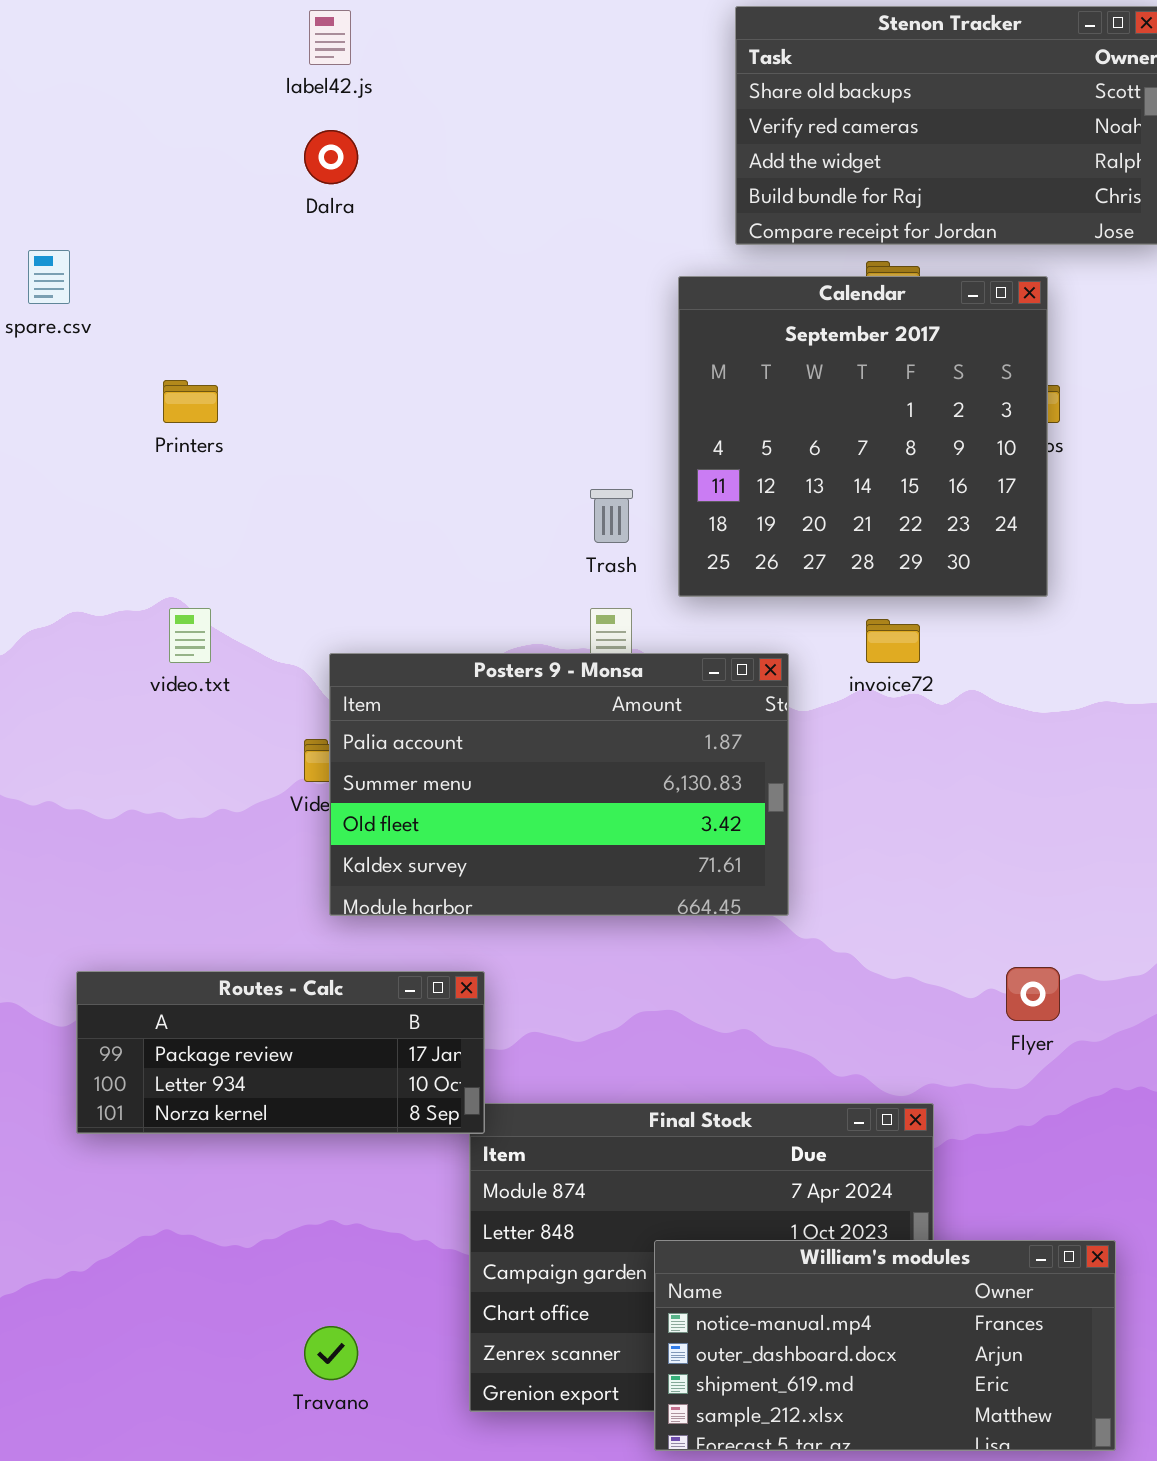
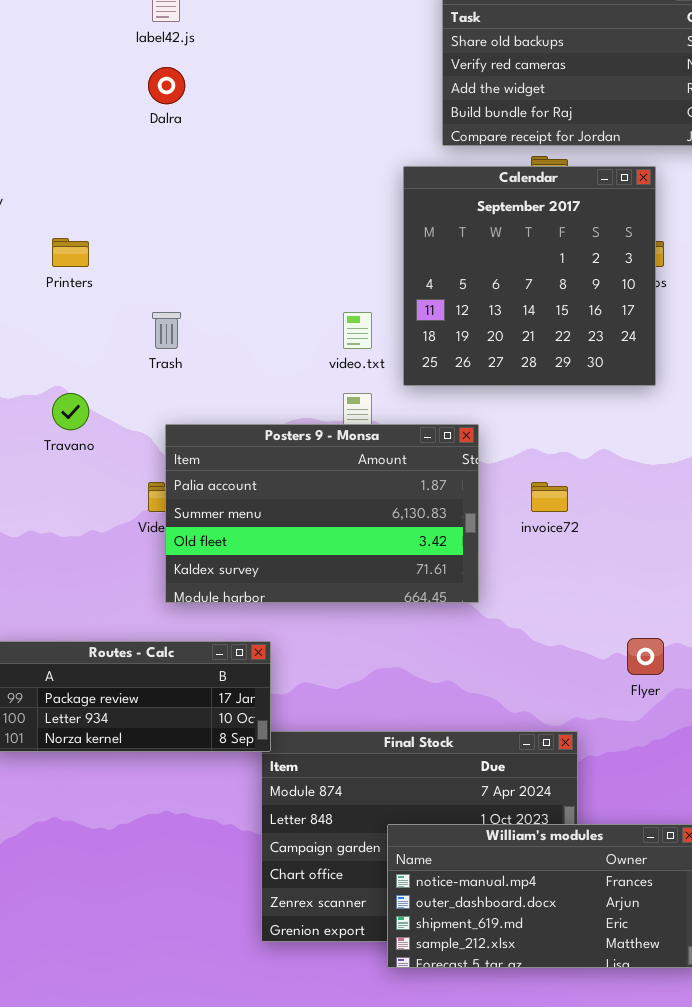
Trash: [590,489,633,543] -> [152,312,181,349], moved
video.txt: [169,608,211,663] -> [343,312,372,349], moved
invoice72: [866,619,920,663] -> [531,482,568,512], moved
Travano: [304,1326,358,1380] -> [52,393,89,430], moved

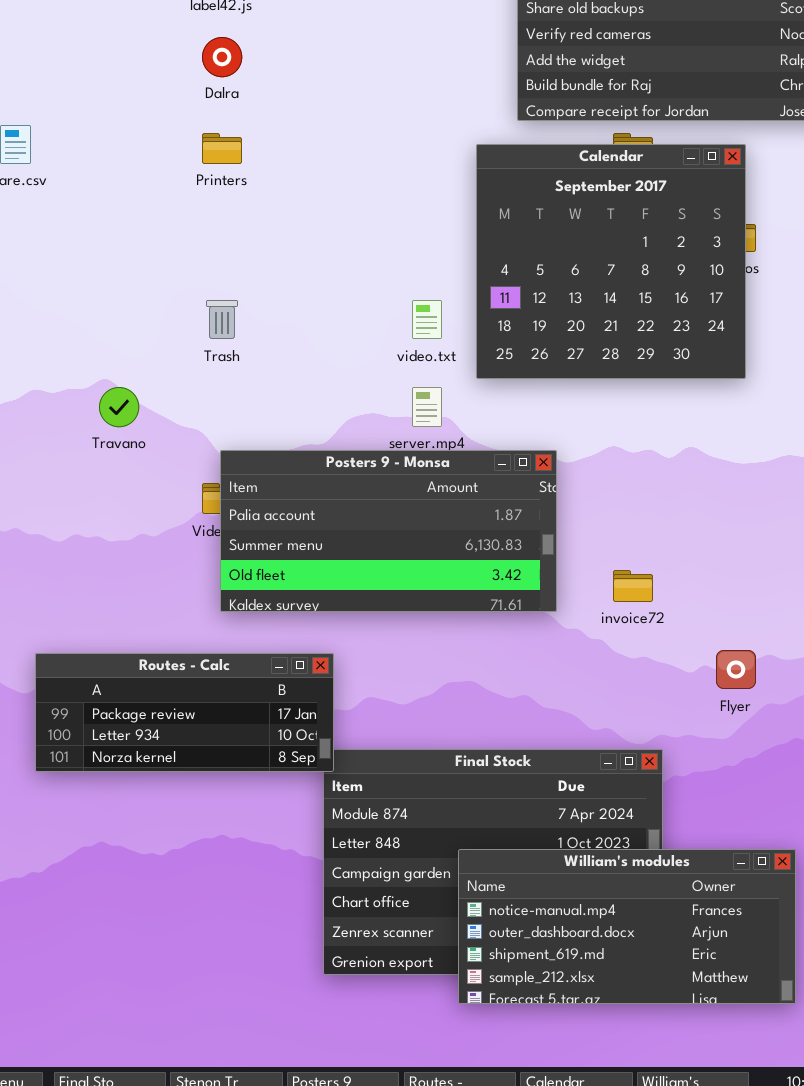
Printers: [52,238,89,267] -> [202,133,242,164], moved
Posters 9 - Monsa: [165,424,479,603] -> [220,450,557,612], resized
invoice72: [531,482,568,512] -> [613,570,653,602], moved

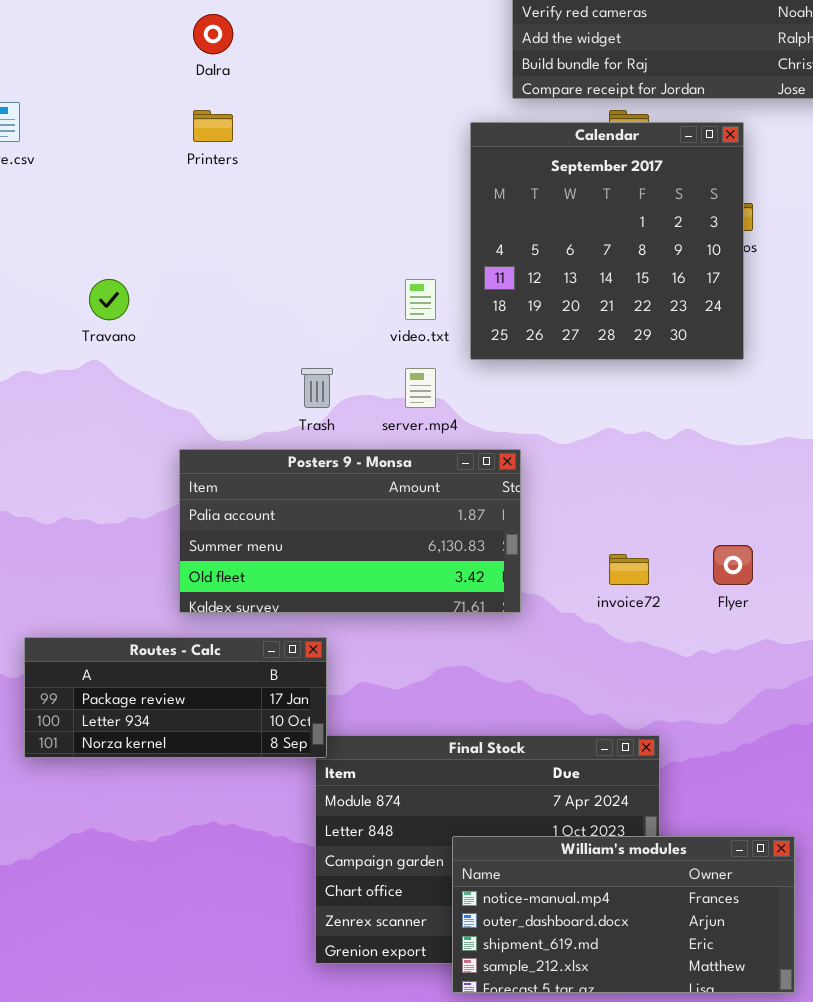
Trash: [206,300,238,339] -> [301,368,333,408], moved
Travano: [99,387,139,427] -> [89,279,129,320], moved
Posters 9 - Monsa: [220,450,557,612] -> [179,449,521,613], moved
Flyer: [716,650,756,689] -> [713,545,753,585], moved

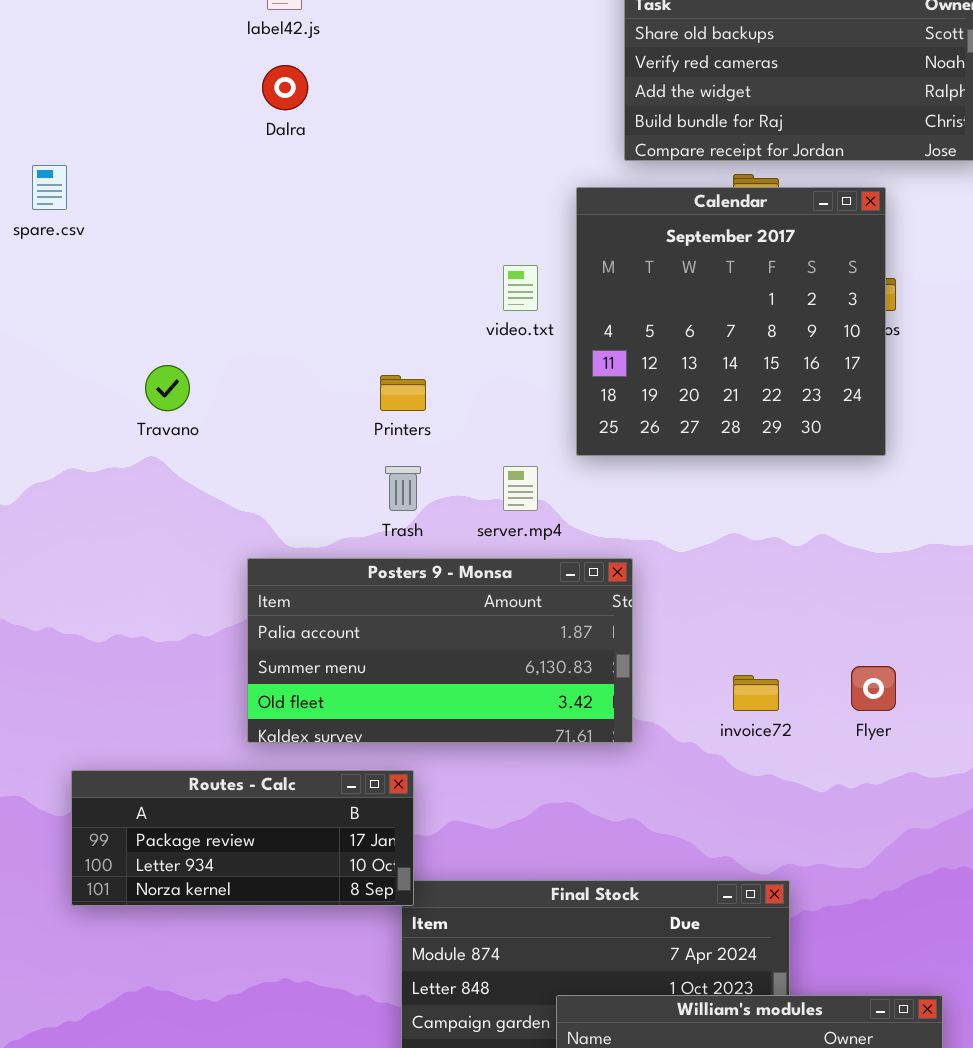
Printers: [193,110,233,142] -> [380,375,426,411], moved
video.txt: [405,279,436,320] -> [503,265,538,311], moved

